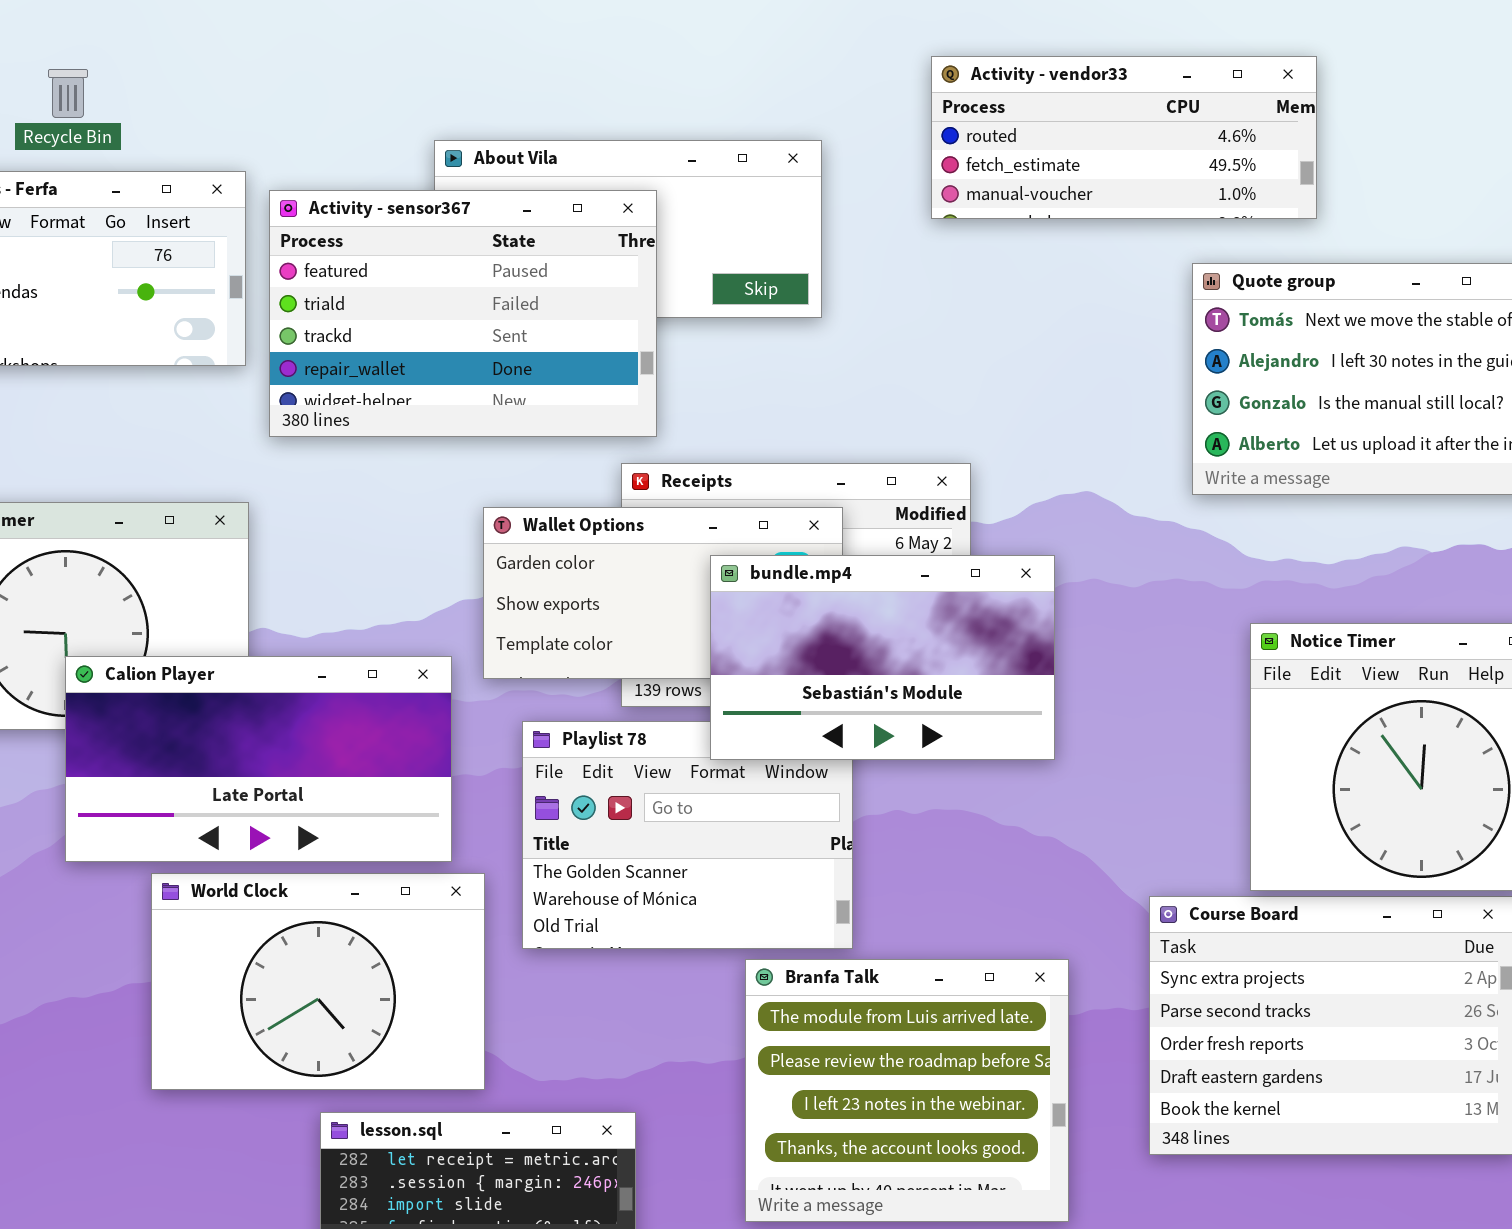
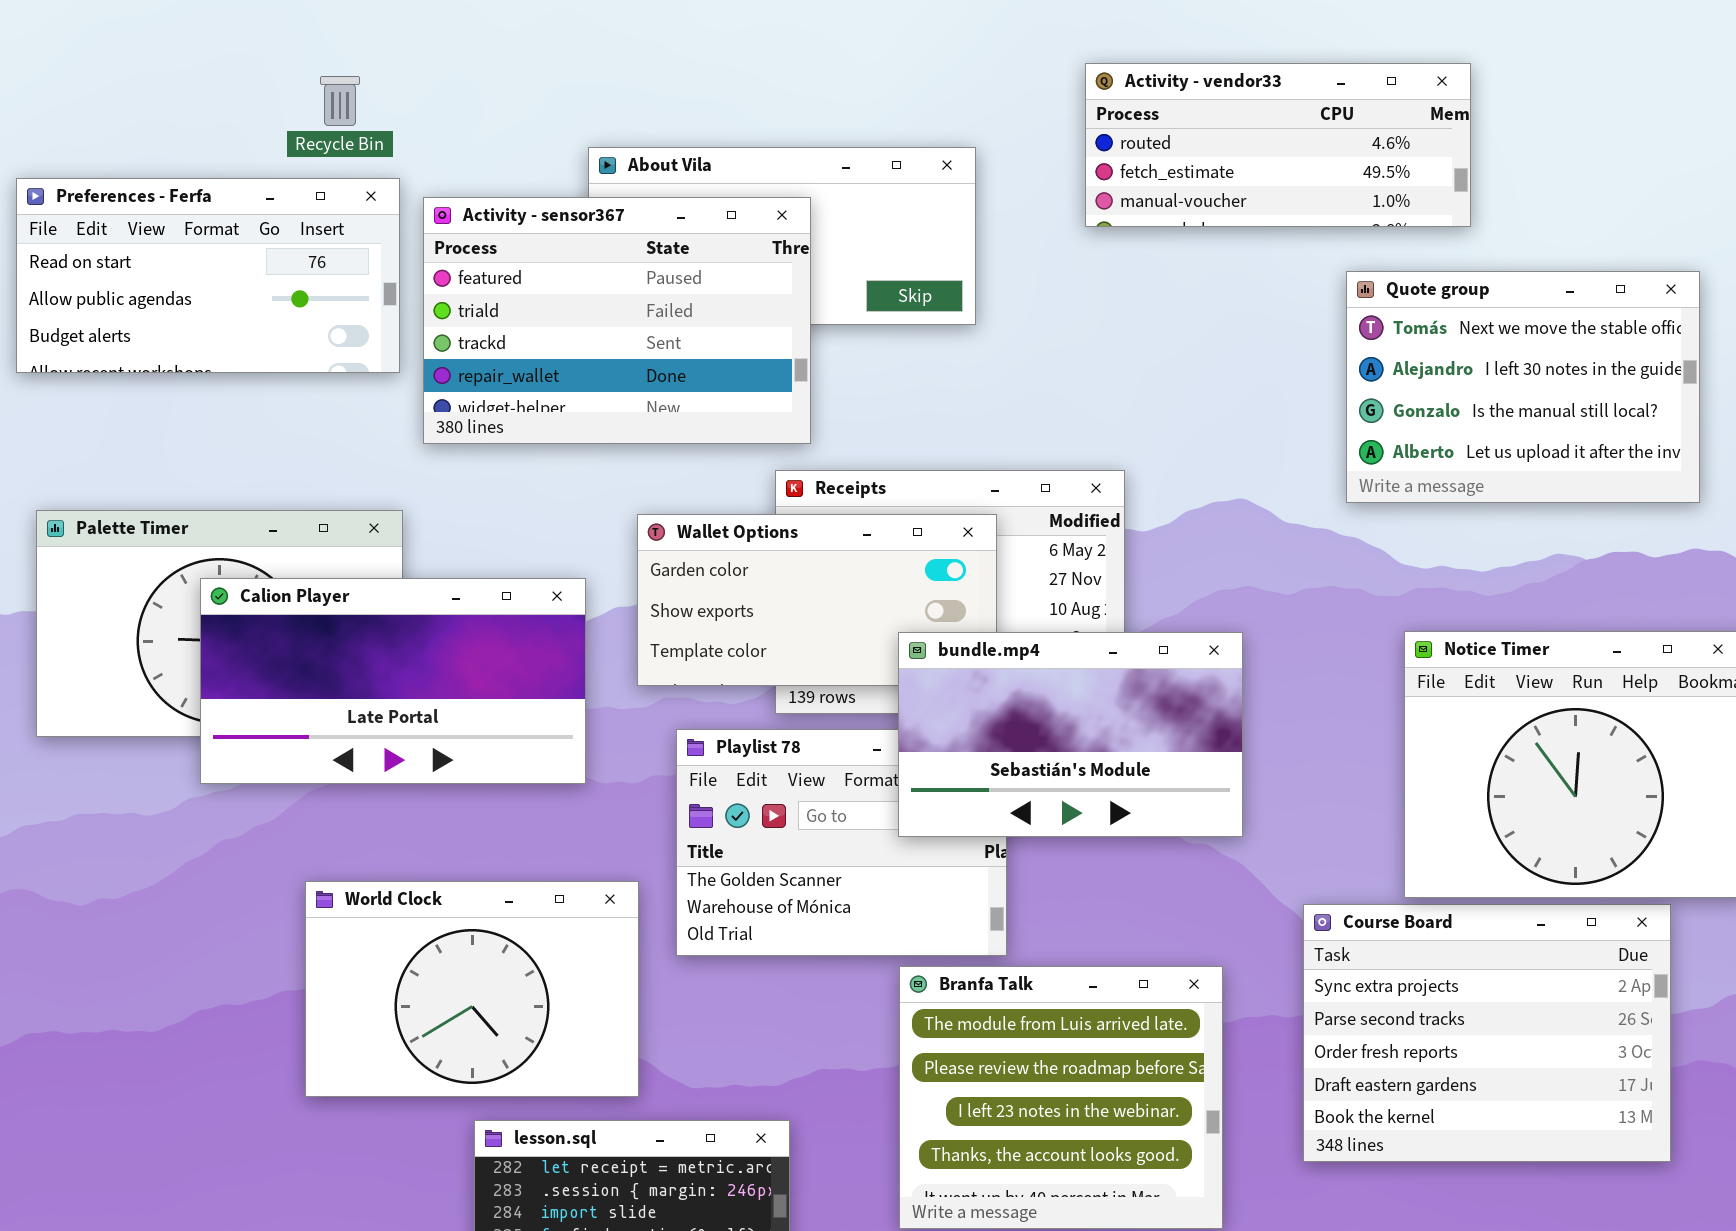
Recycle Bin: [48,69,88,118] -> [320,76,360,126], moved
bundle.mp4: [710,555,1055,760] -> [898,632,1243,837], moved
Calion Player: [65,656,452,862] -> [200,578,586,784], moved

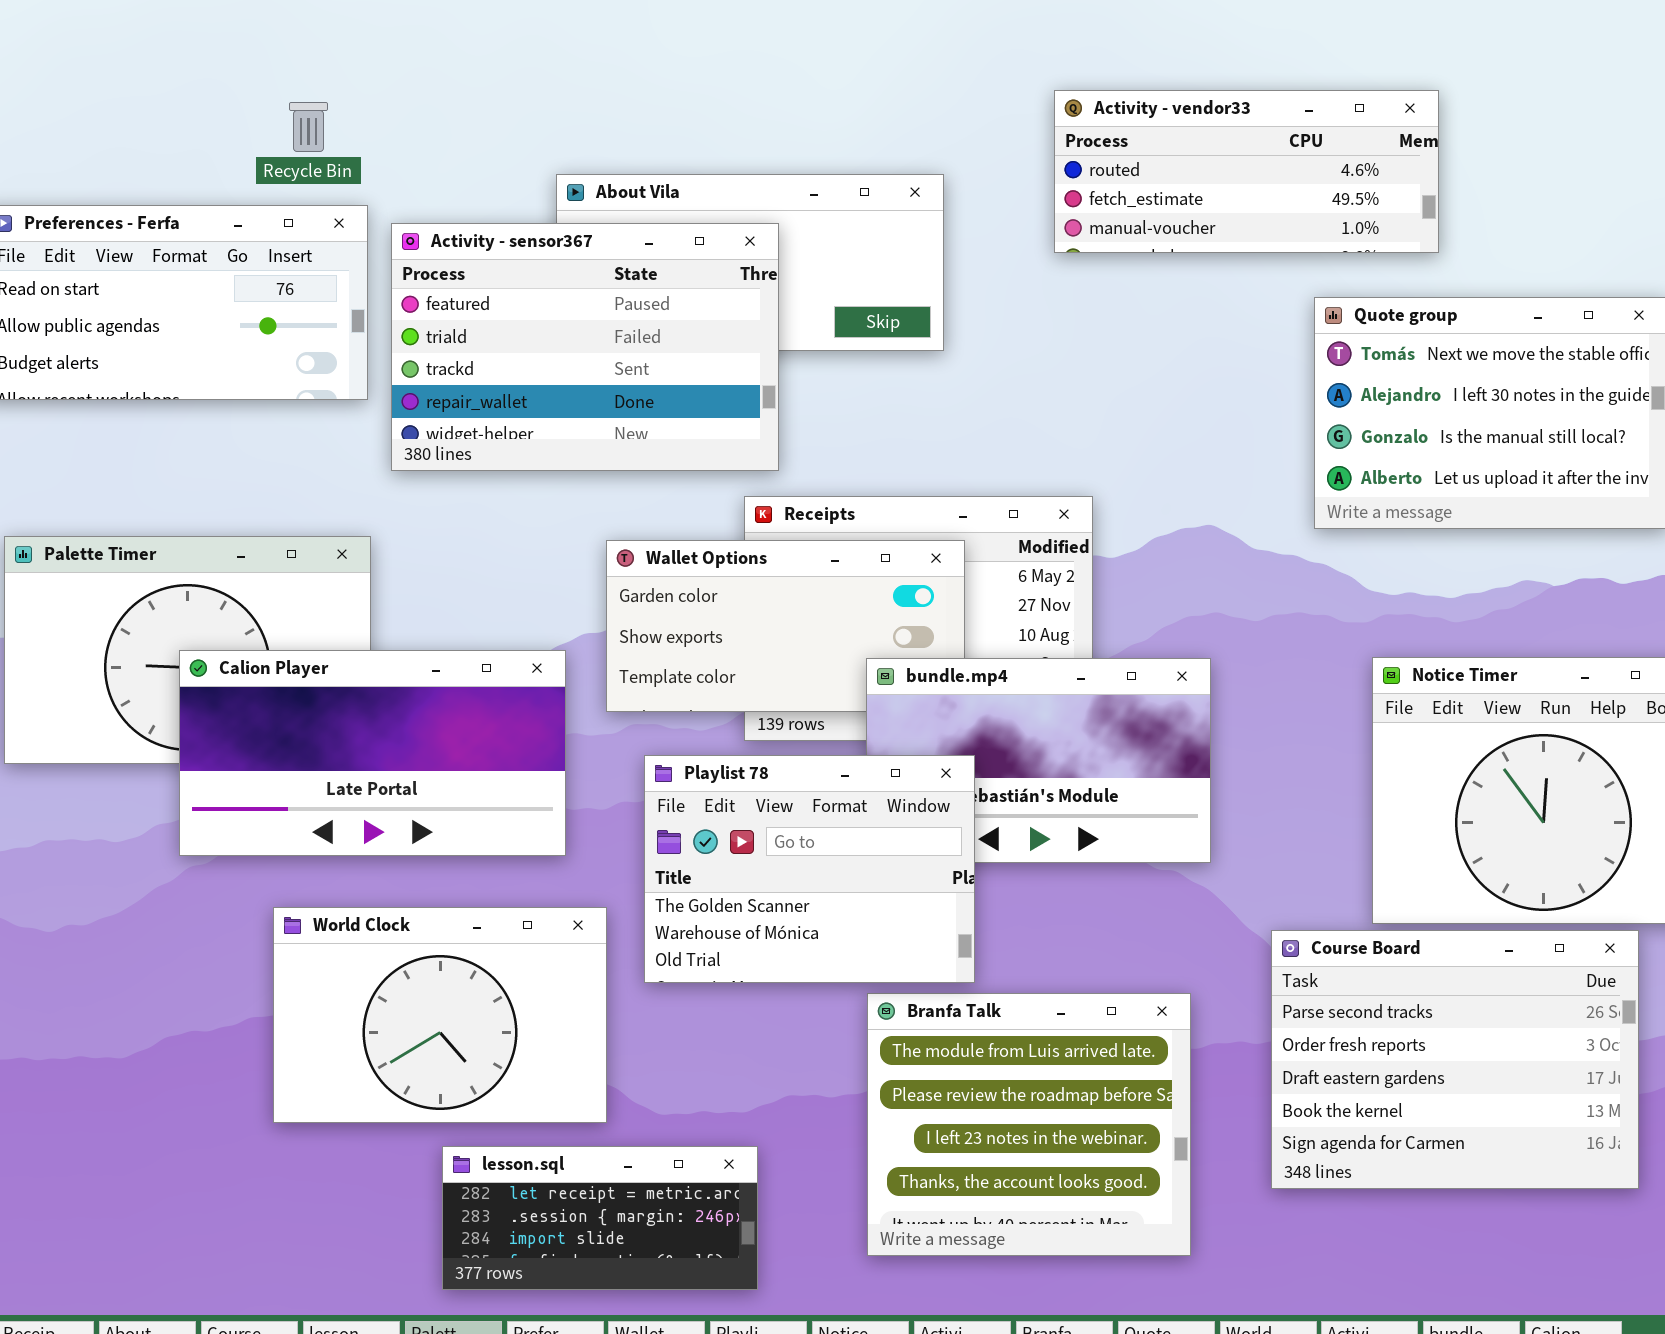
Calion Player: [200,578,586,784] -> [179,650,566,856], moved
Playlist 78: [676,729,1007,956] -> [644,755,975,983], raised
Course Board: [1303,904,1671,1162] -> [1271,930,1639,1189], scrolled down 1 row

